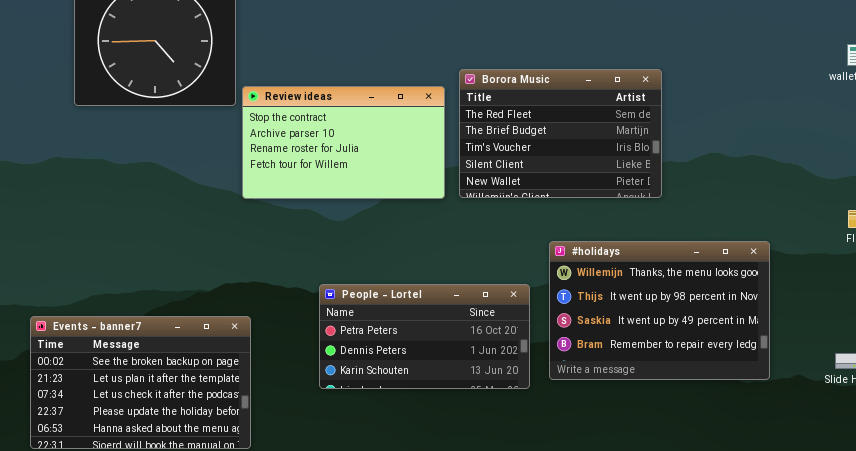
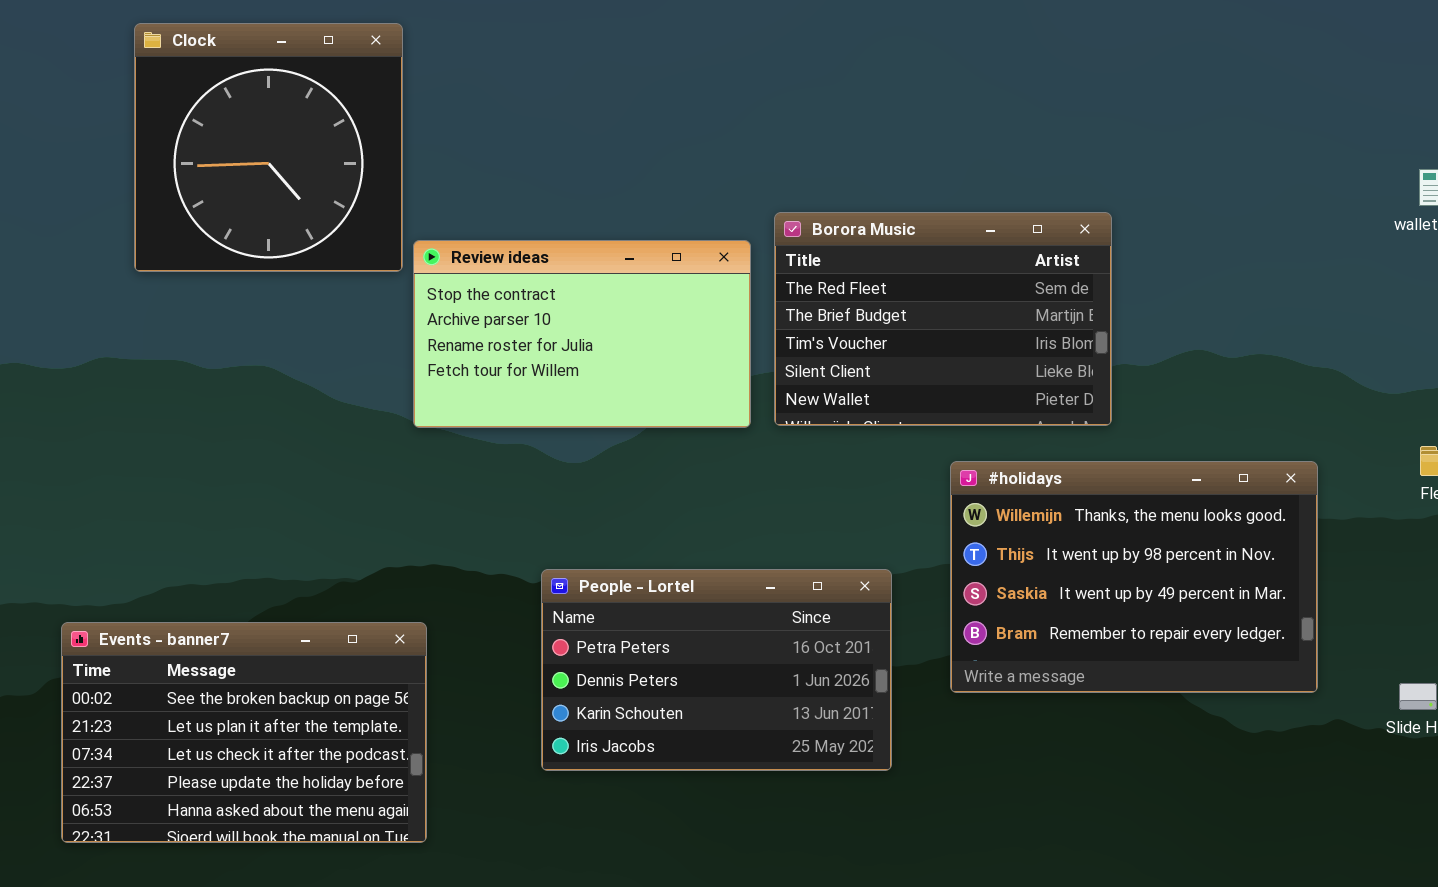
#holidays: [549,241,770,380] -> [950,461,1318,693], moved
People - Lortel: [319,284,530,389] -> [541,569,892,771], resized

